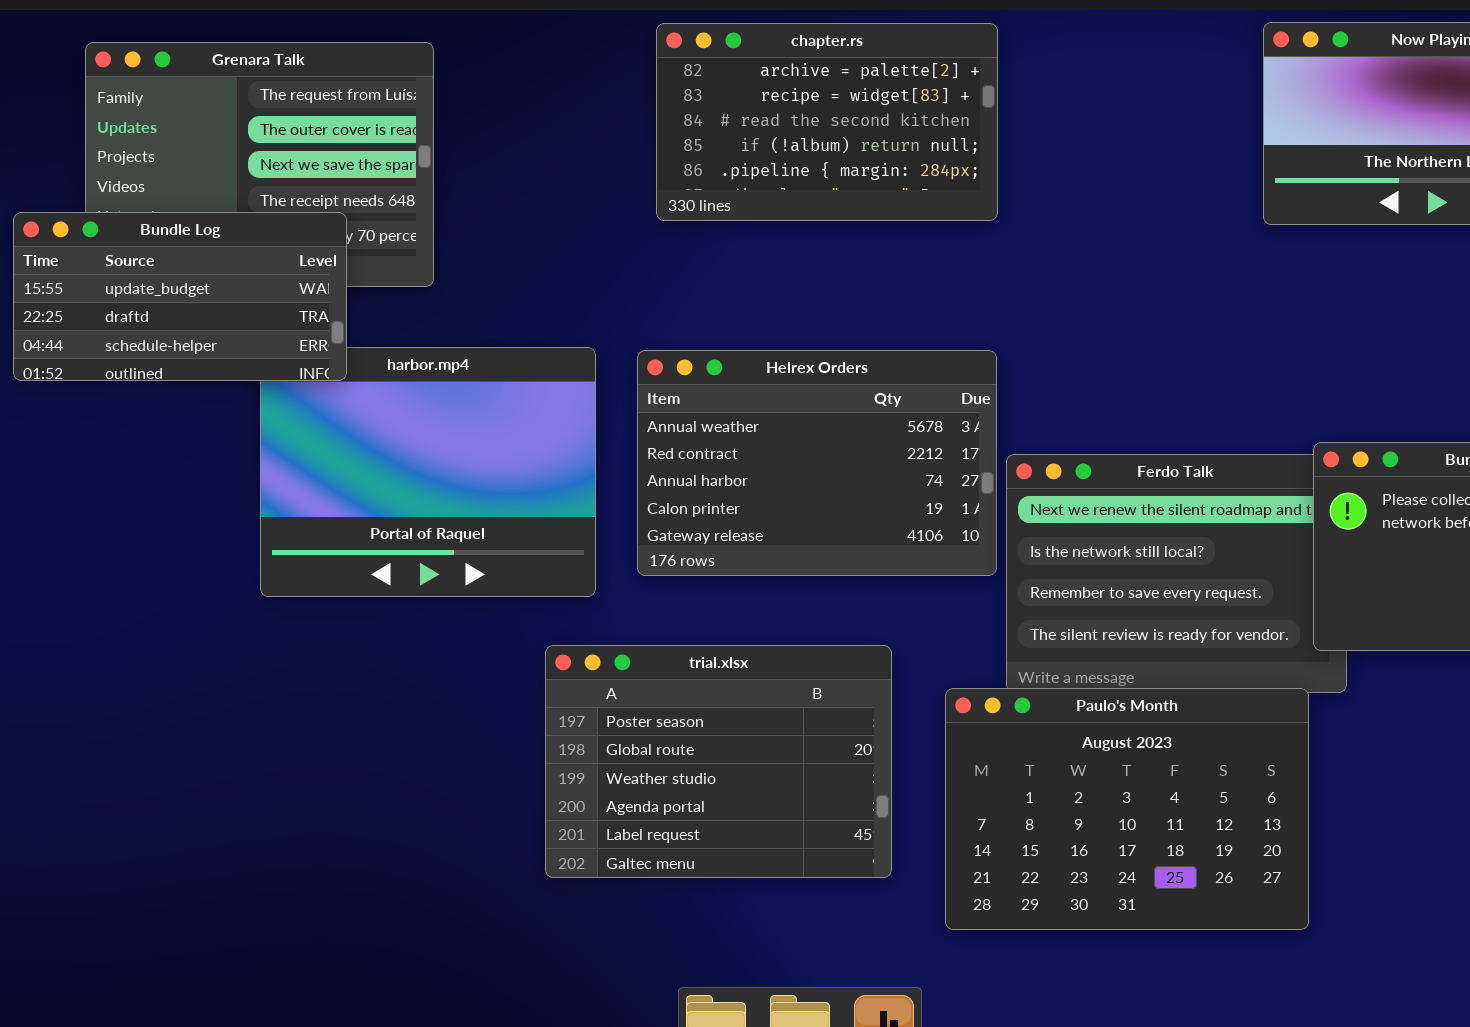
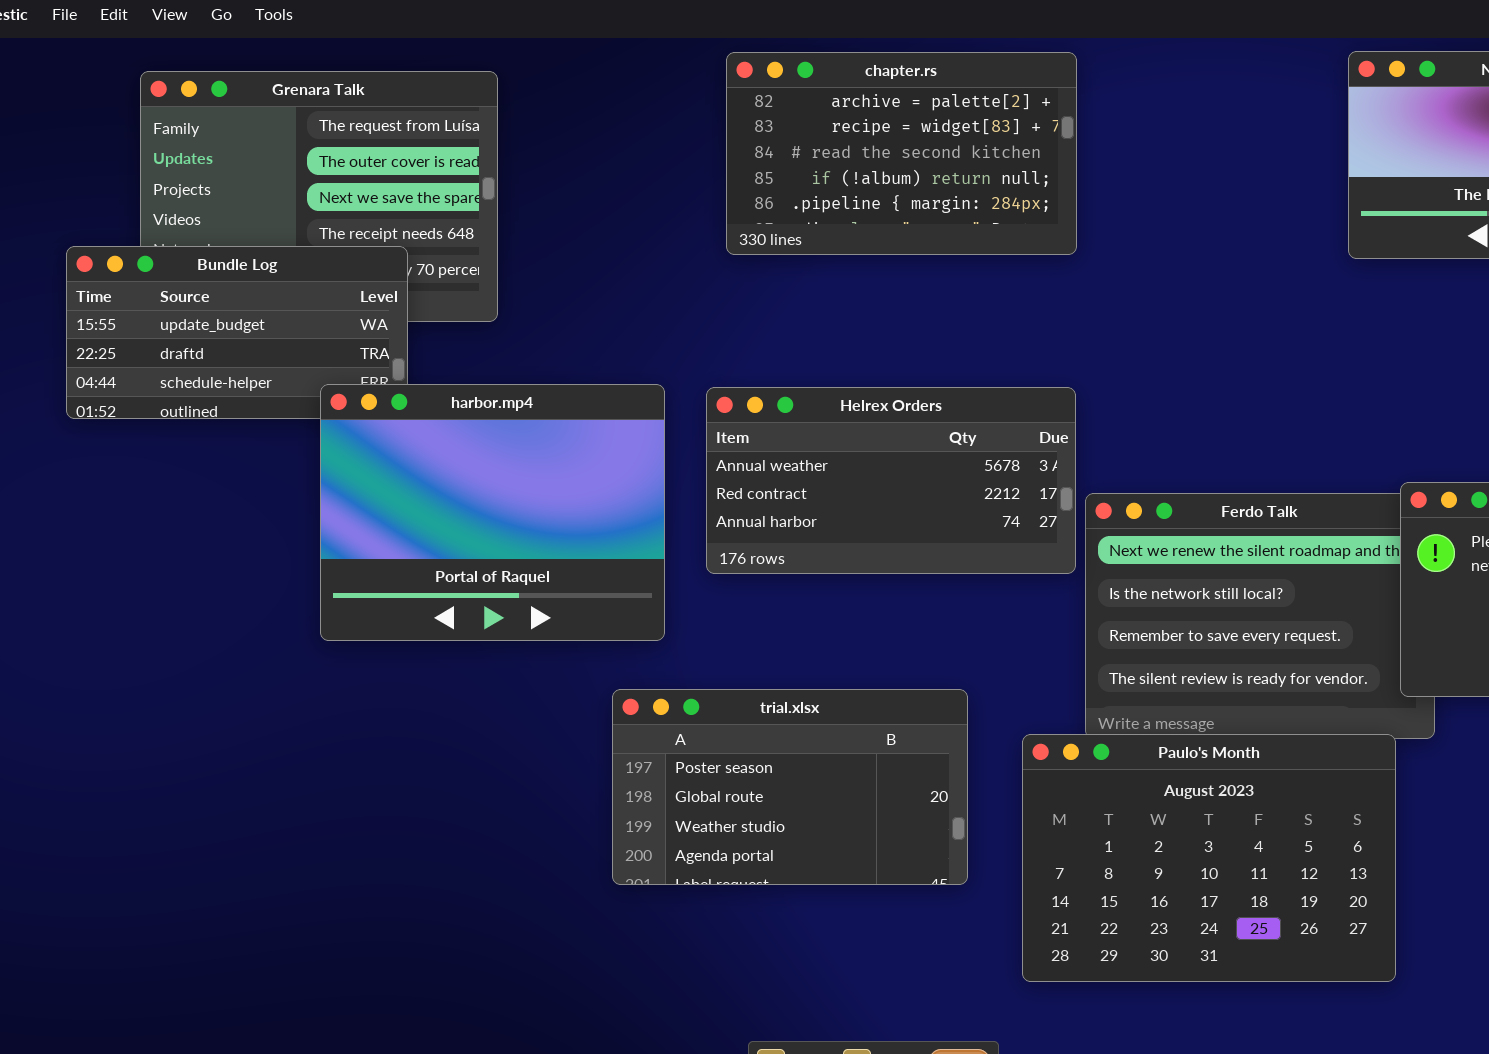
harbor.mp4: [260,347,596,597] -> [320,384,665,641], raised
Helrex Orders: [637,350,997,576] -> [706,387,1076,574], resized
trial.xlsx: [545,645,892,878] -> [612,689,968,885], resized

